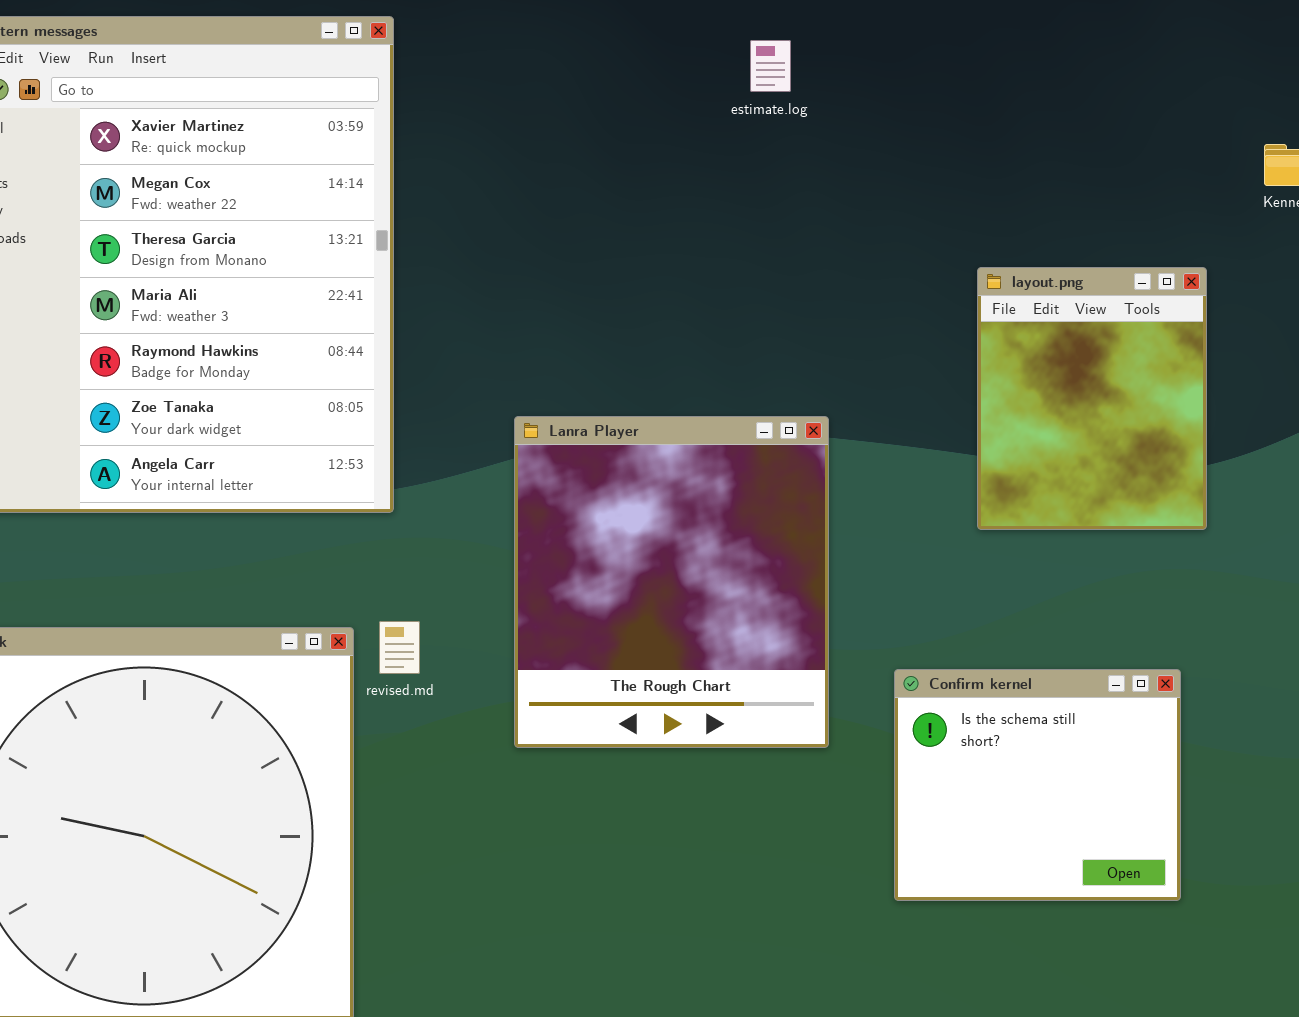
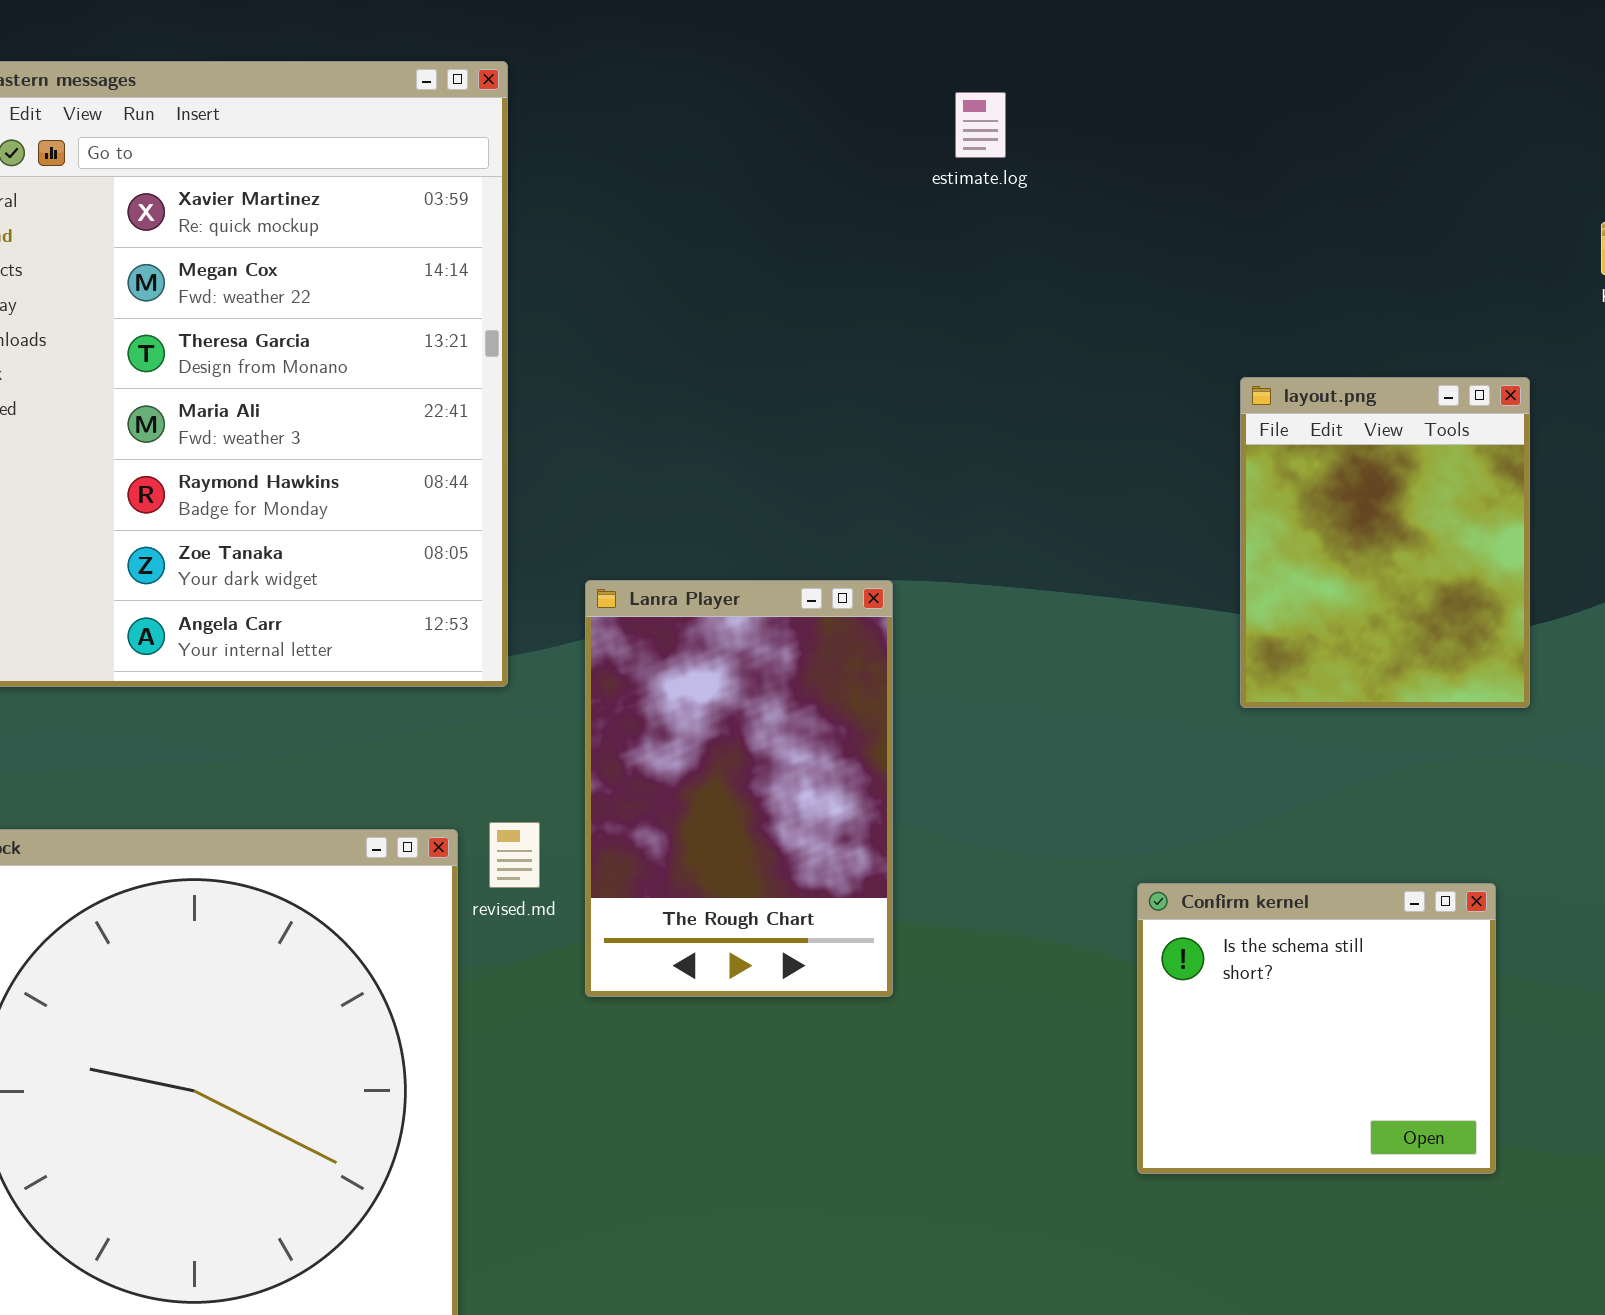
Lanra Player: [514,416,829,748] -> [585,580,893,997], moved, resized

